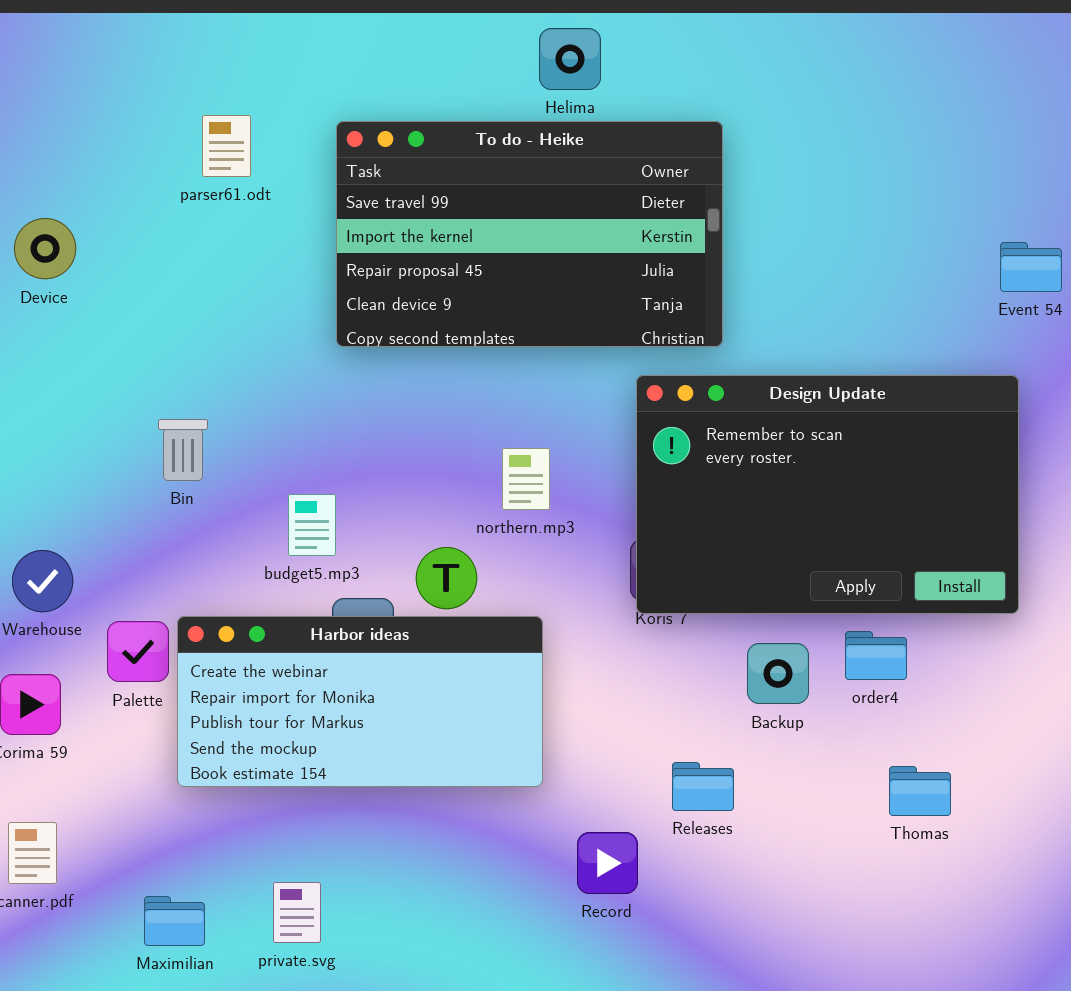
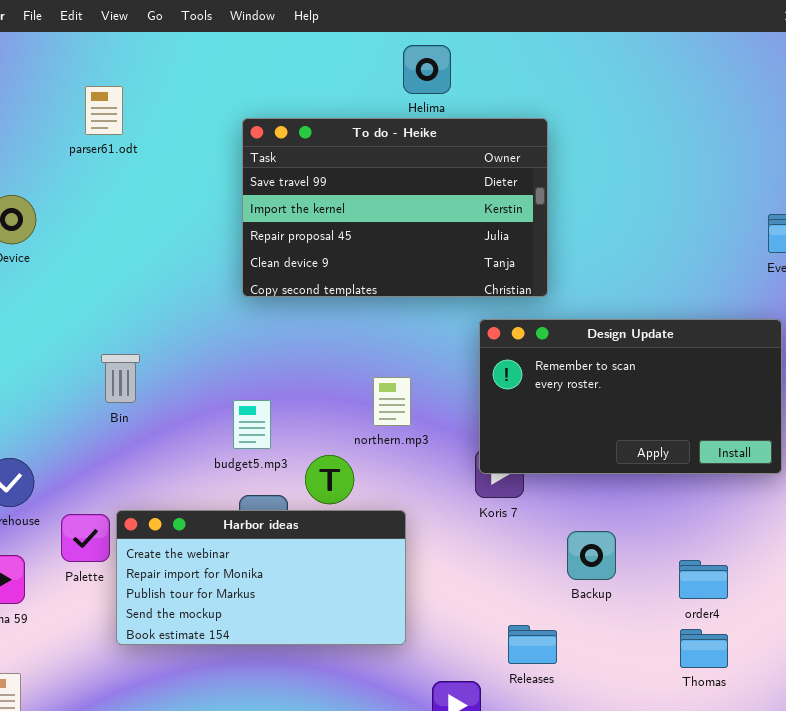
parser61.odt: [202,115,251,177] -> [85,86,123,135], moved
Design Update: [636,375,1019,614] -> [479,319,782,474], resized
budget5.mp3: [288,494,336,556] -> [233,400,271,449], moved
order4: [845,631,907,680] -> [679,560,728,599], moved

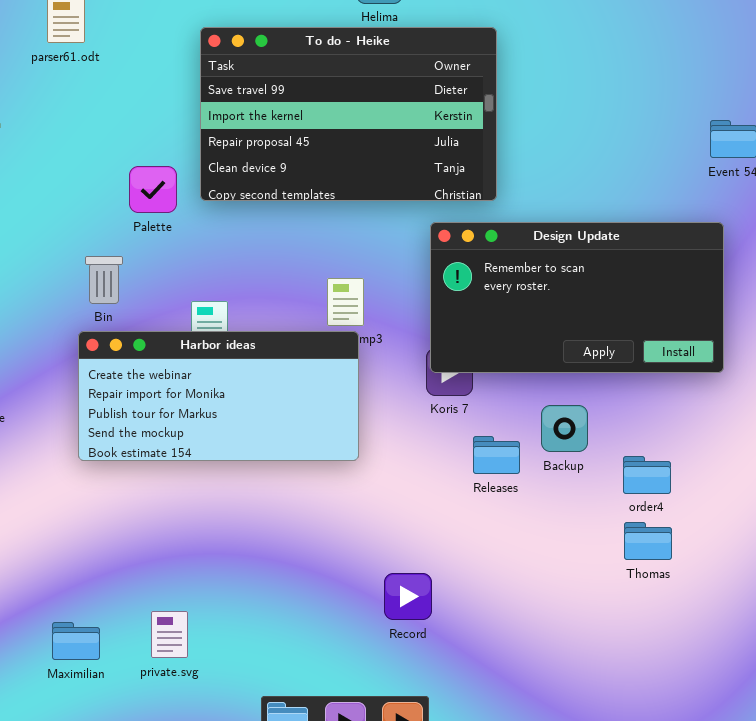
Bin: [101,354,140,403] -> [85,256,123,304], moved
Harbor ideas: [116,510,406,645] -> [78,331,359,461], moved
Palette: [61,514,110,562] -> [129,166,177,213], moved
Backup: [567,531,616,580] -> [541,405,588,452], moved
Releases: [508,625,557,664] -> [473,436,520,474], moved

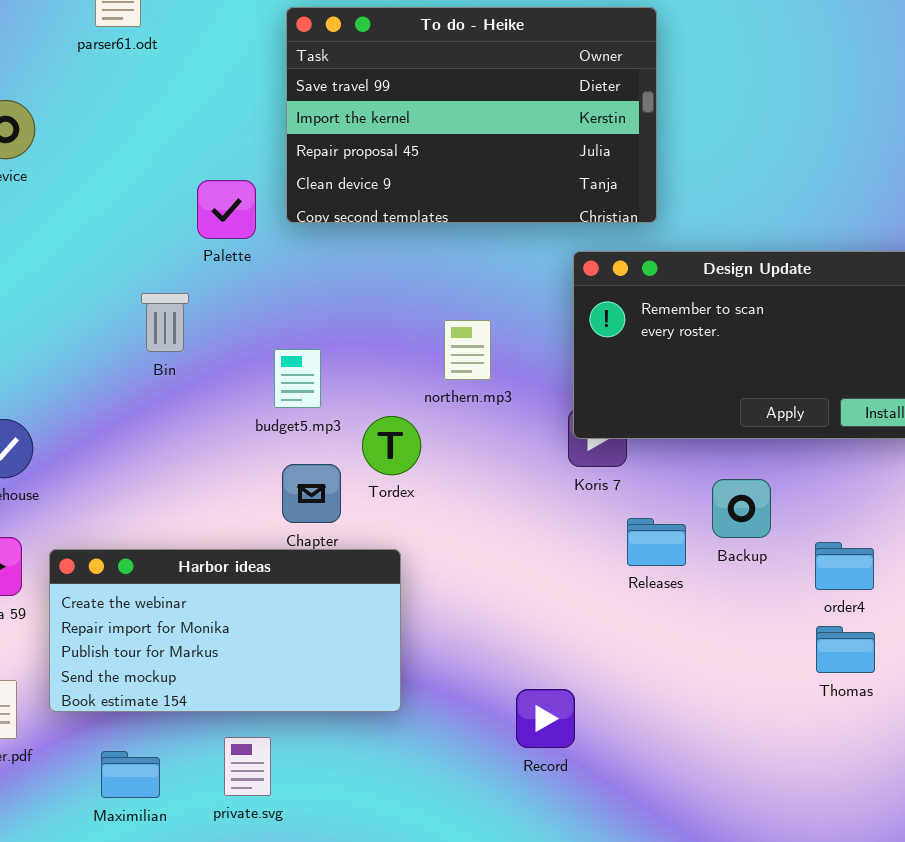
Harbor ideas: [78,331,359,461] -> [49,549,401,712], moved

